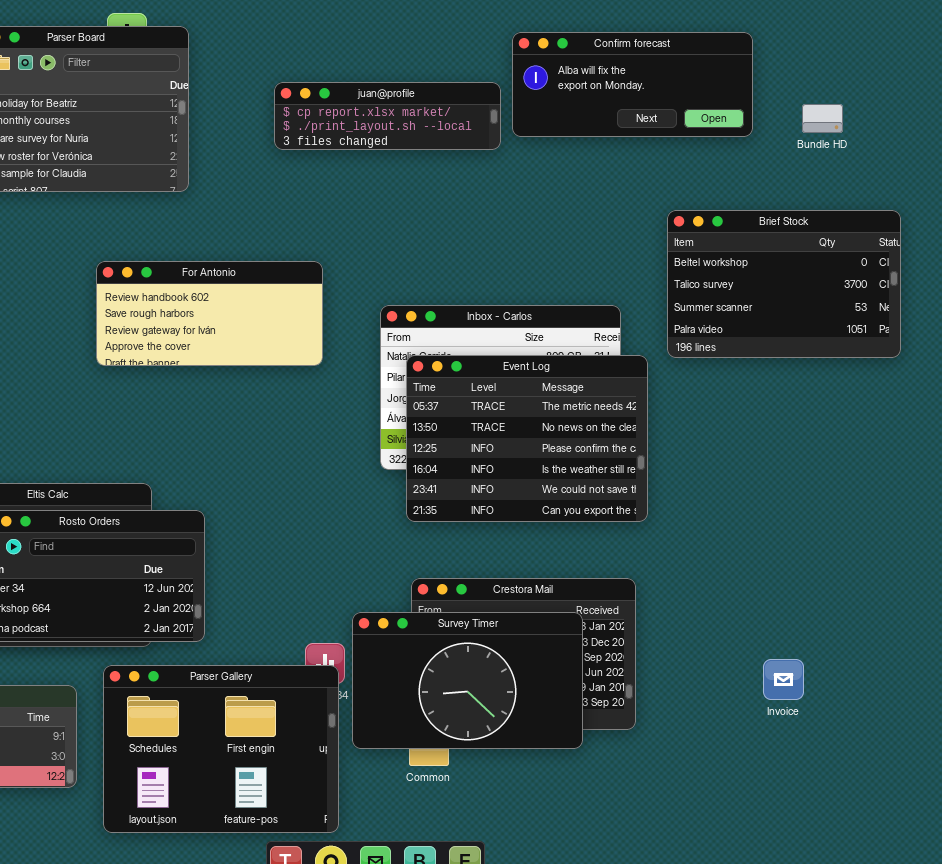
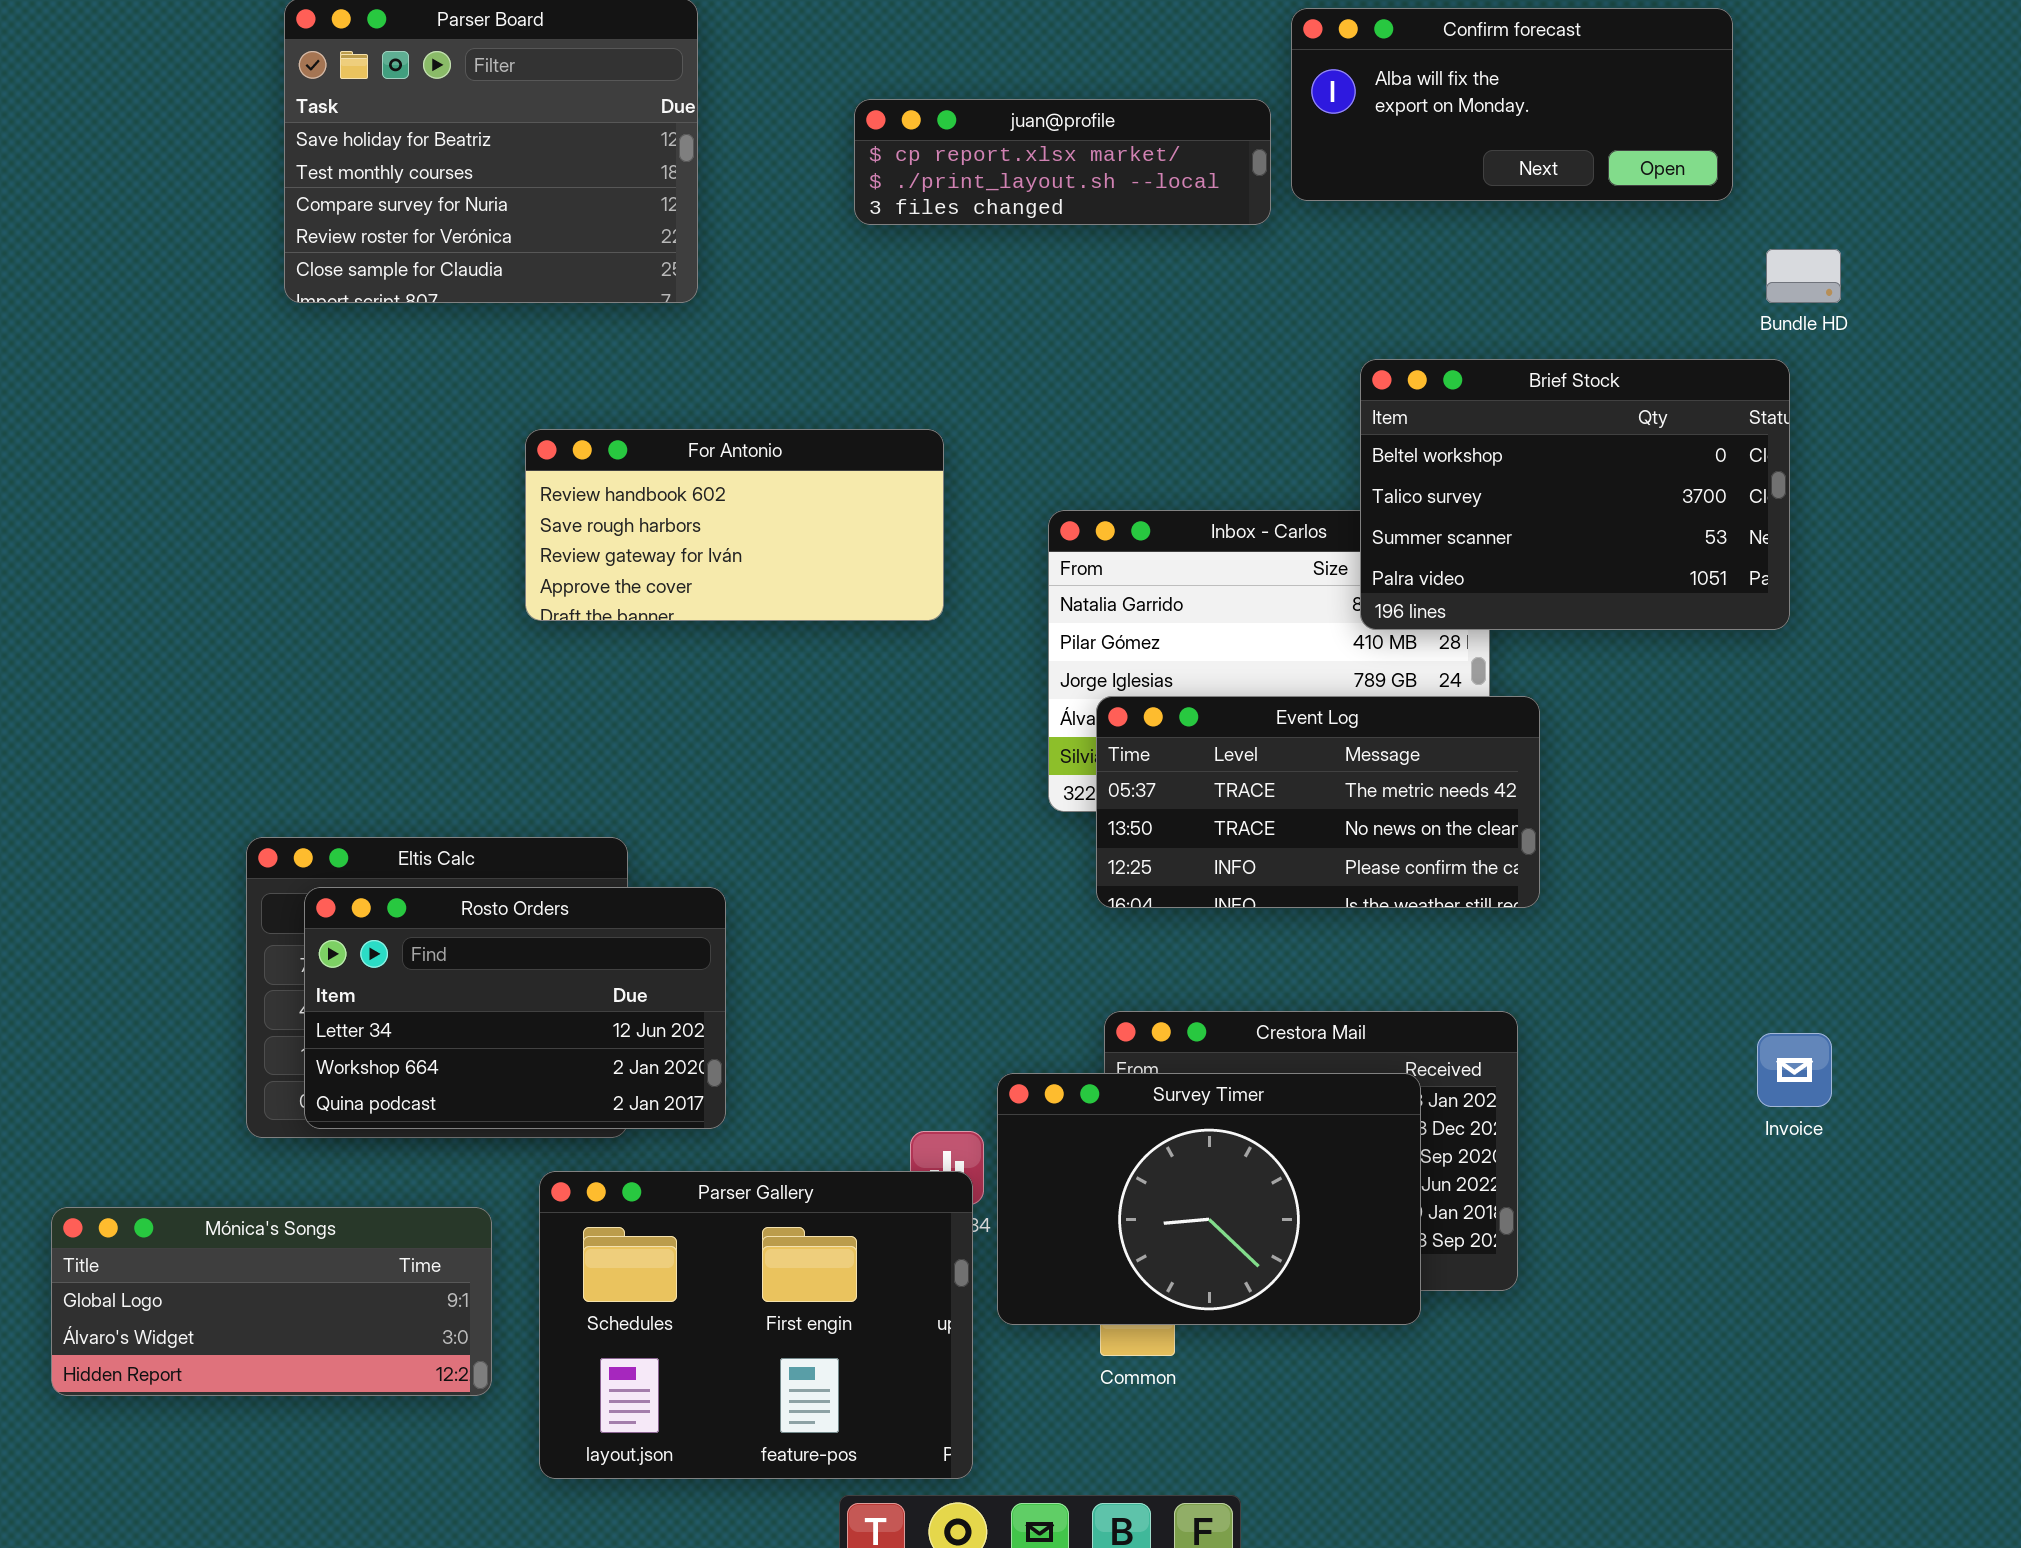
Bundle HD: [802,104,843,133] -> [1766,249,1841,303], moved
Brief Stock: [667,210,901,358] -> [1360,359,1790,630], moved
Event Log: [406,355,648,522] -> [1096,696,1540,908], resized
Invoice: [763,659,804,700] -> [1757,1033,1832,1107], moved

